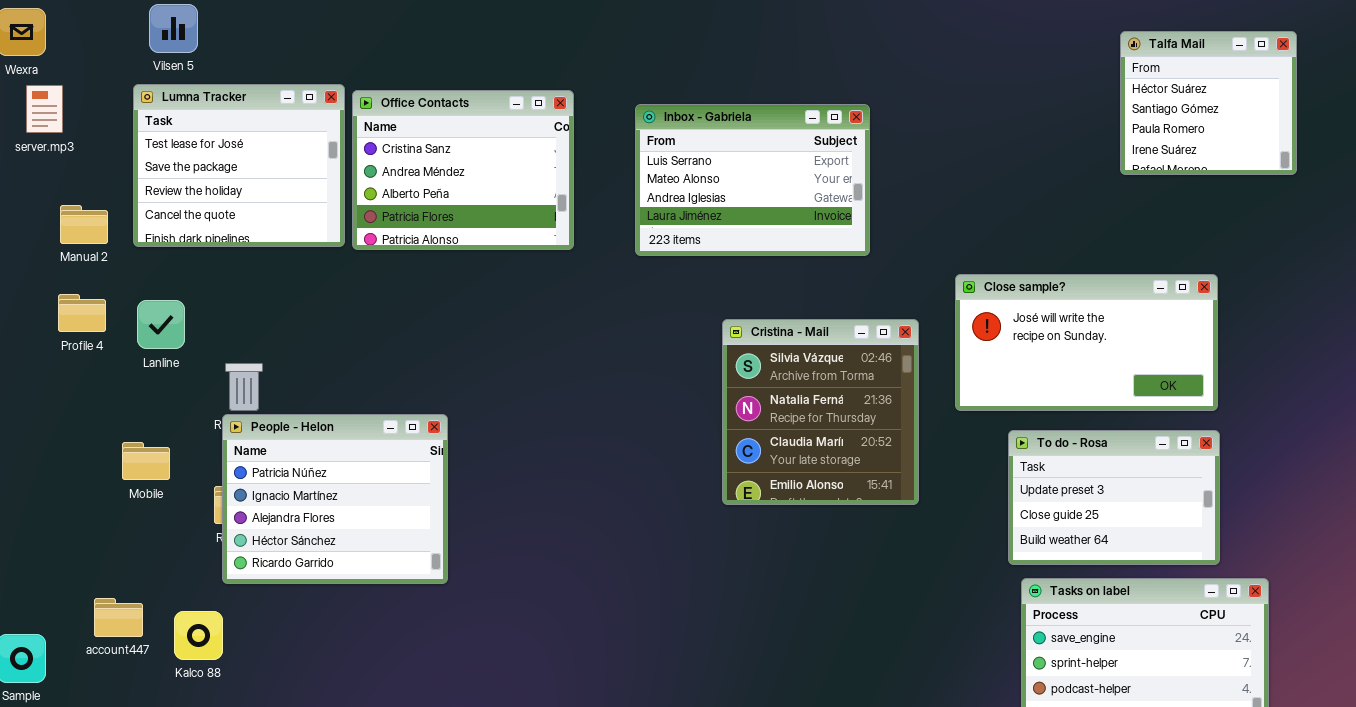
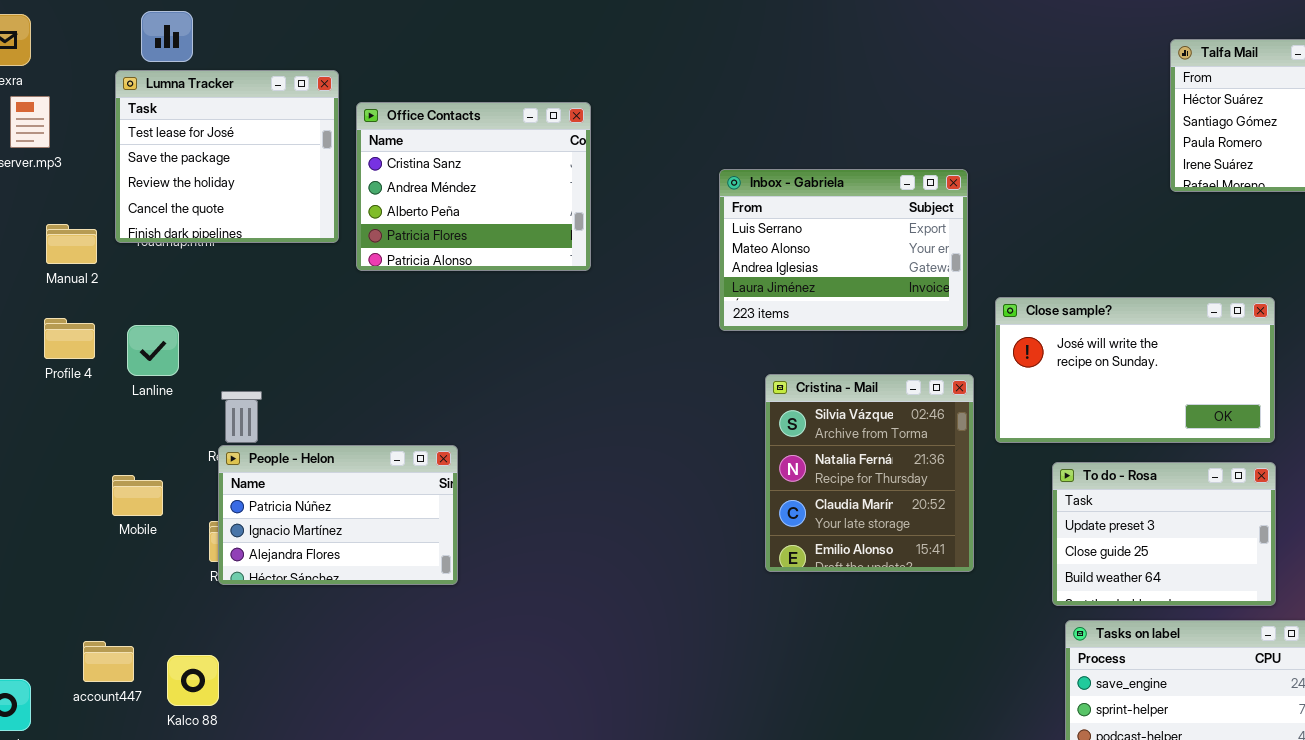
Lumna Tracker: [133,84,345,247] -> [115,70,339,243], moved
Inbox - Gabriela: [635,104,870,256] -> [719,169,968,331], moved
Cristina - Mail: [722,319,919,505] -> [765,374,974,572], moved
People - Helon: [222,414,448,584] -> [218,445,458,585], resized

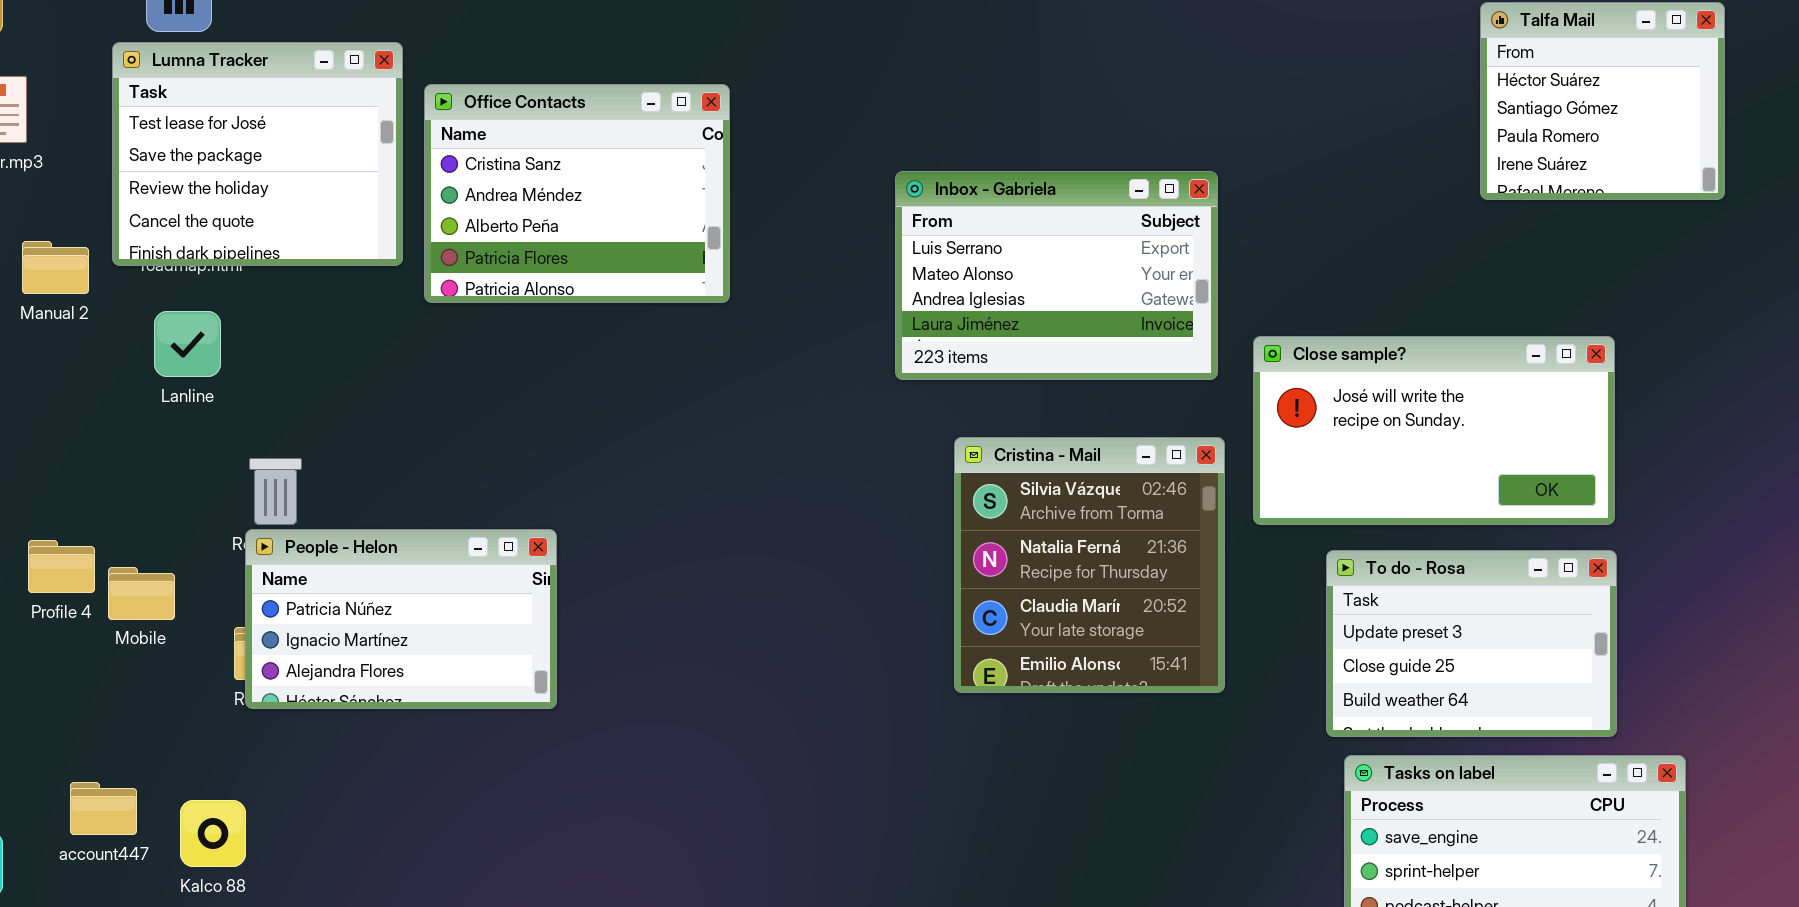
Profile 4: [44,318,95,359] -> [28,540,95,593], moved
Lanline: [127,325,179,376] -> [154,311,221,377], moved

